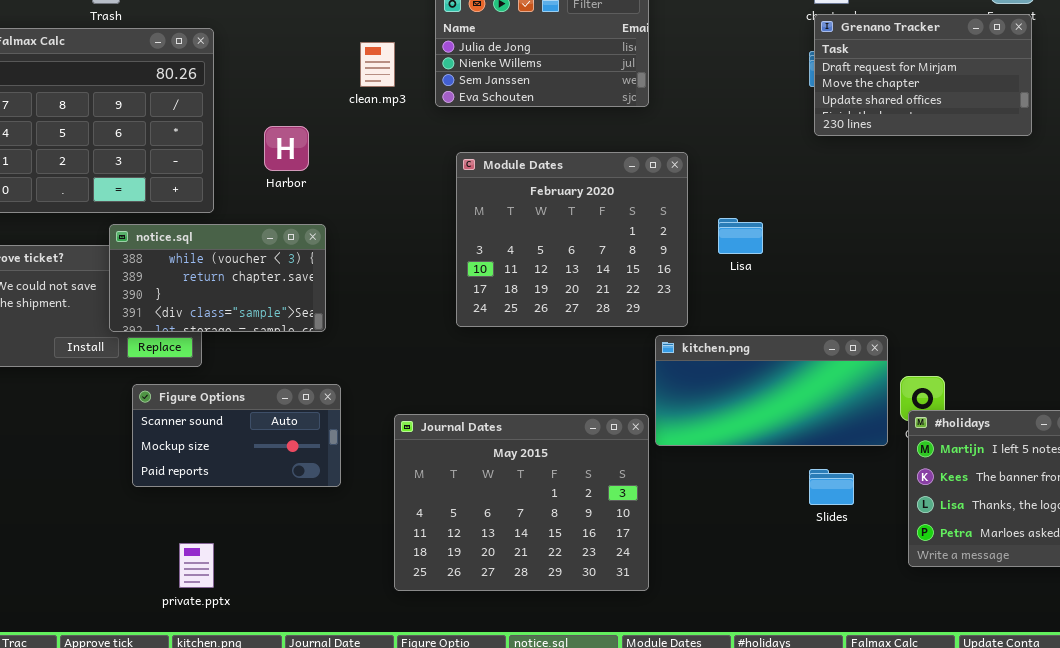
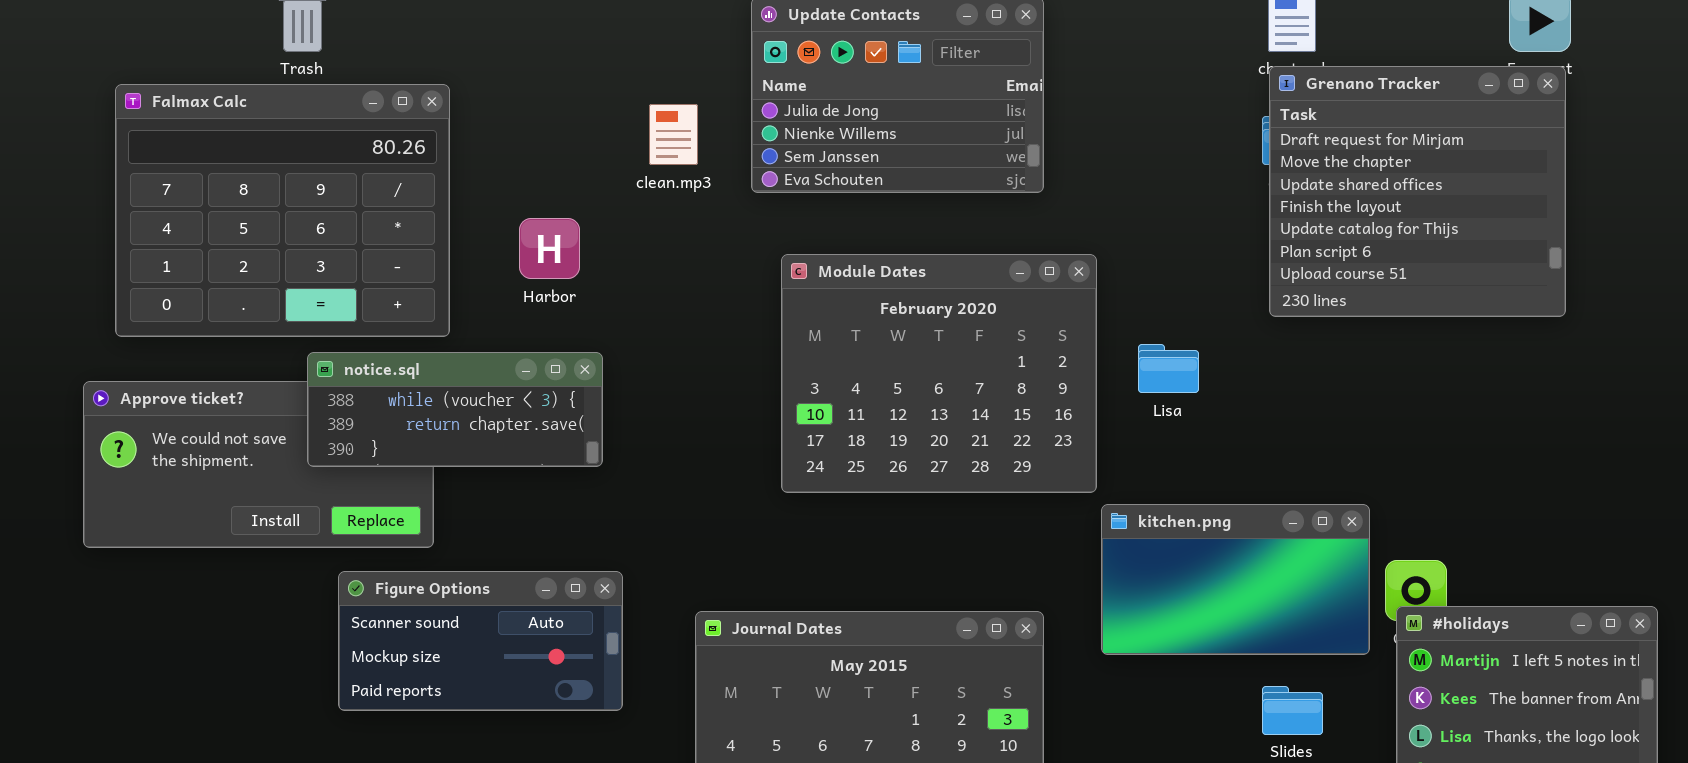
Grenano Tracker: [814,14,1032,136] -> [1269,66,1566,317], resized
notice.sql: [109,224,326,332] -> [307,352,603,467], resized
kitchen.png: [655,335,888,446] -> [1101,504,1370,655], resized

